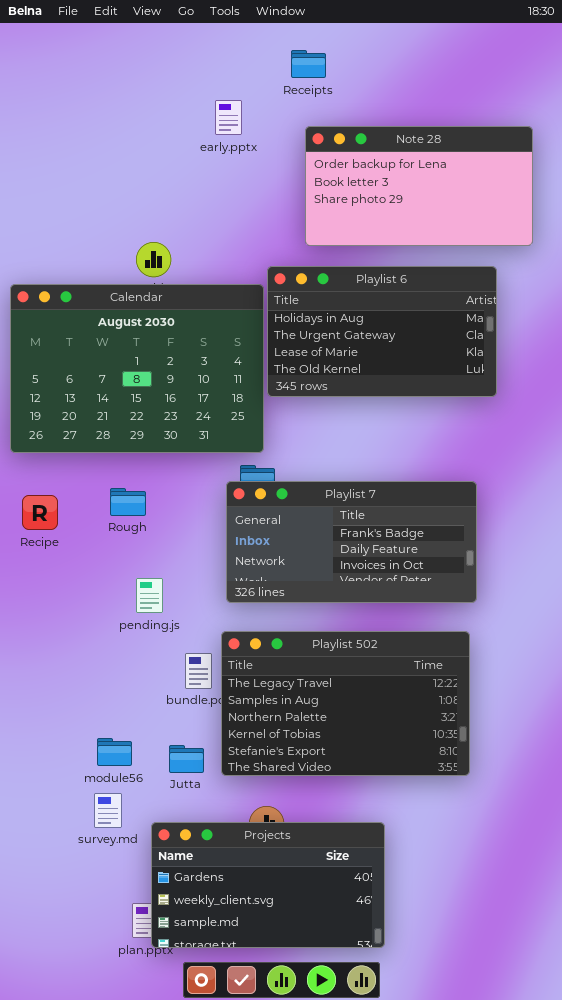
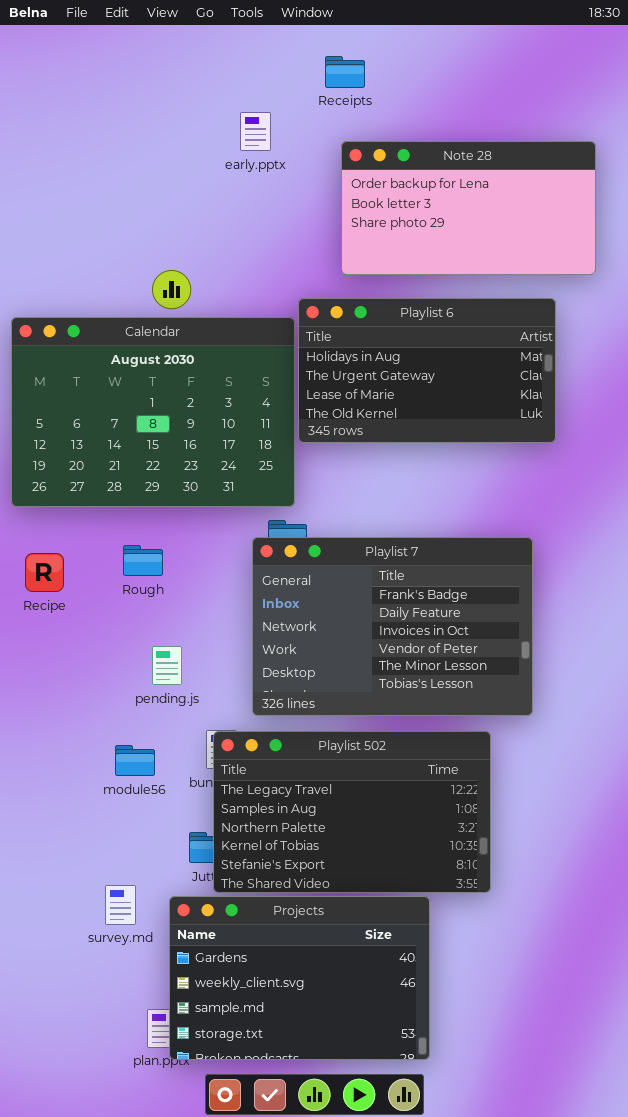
Playlist 7: [226,481,477,603] -> [252,537,533,716], resized
Playlist 502: [221,631,470,776] -> [213,731,491,893], moved
module56: [97,738,132,766] -> [115,745,155,776], moved
Projects: [151,822,385,948] -> [169,896,430,1060], resized

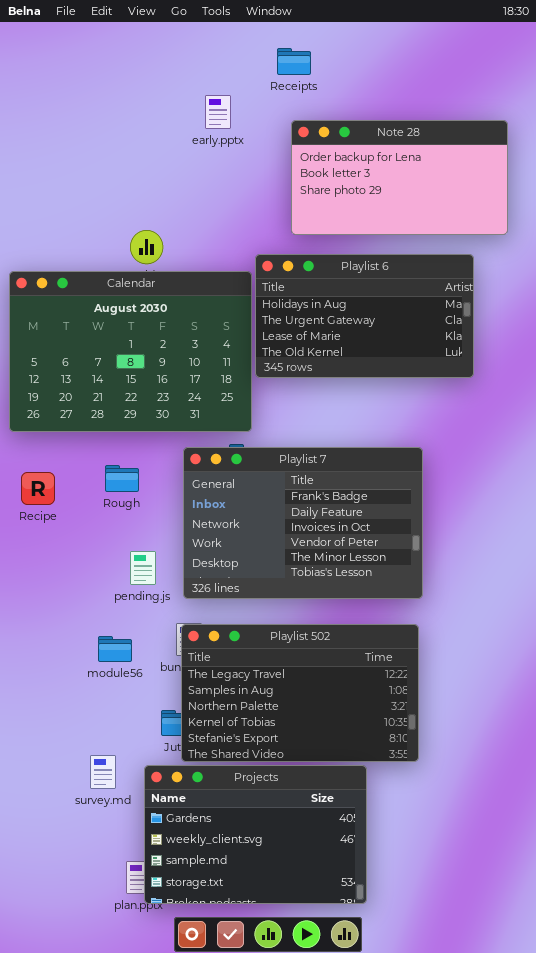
Playlist 7: [252,537,533,716] -> [183,447,423,599], moved

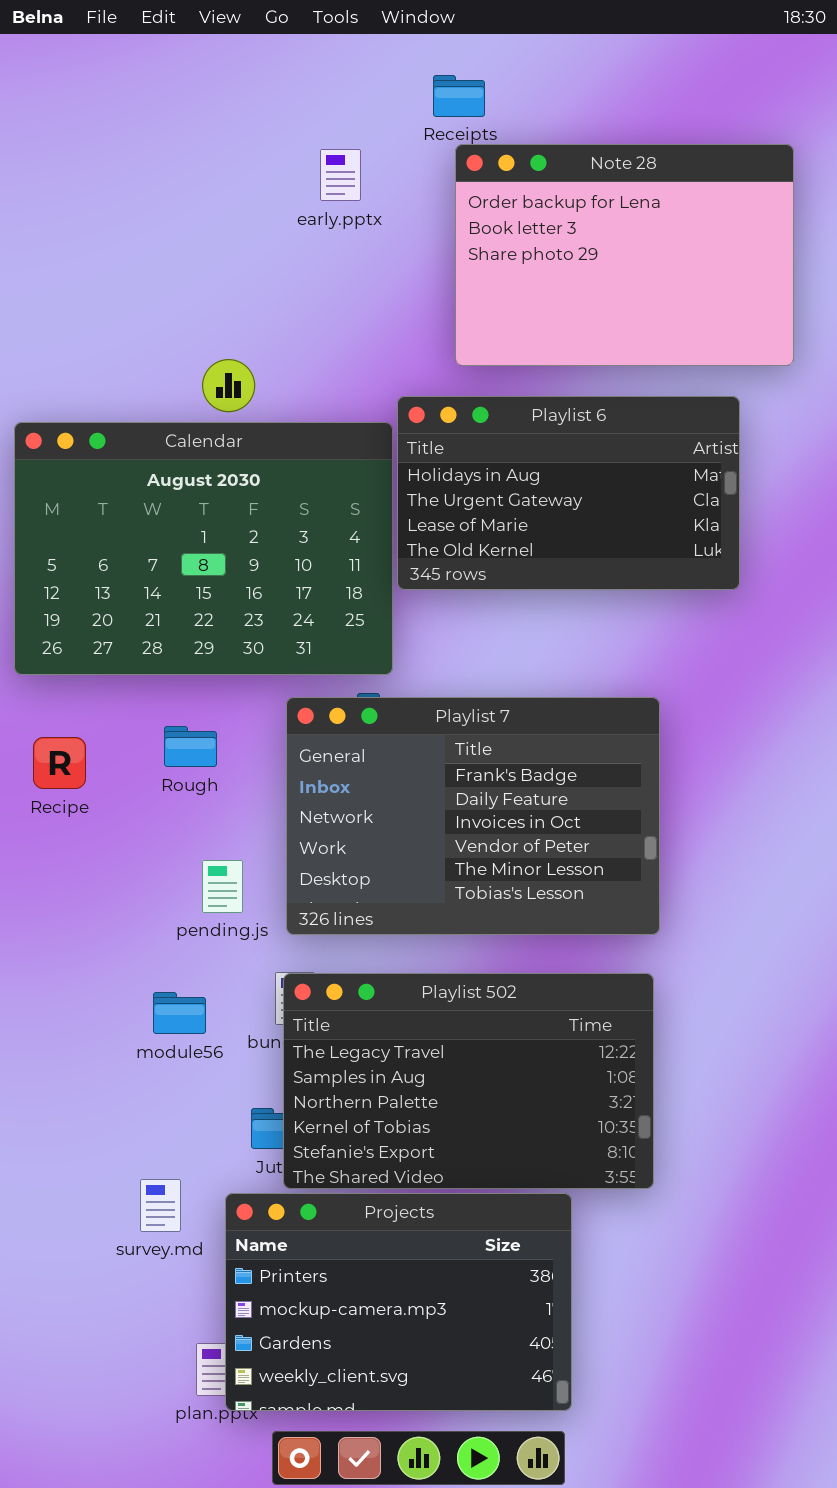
Note 28: [291,120,508,235] -> [455,144,794,366], resized
Projects: [144,765,367,904] -> [225,1193,572,1411], scrolled up 2 rows

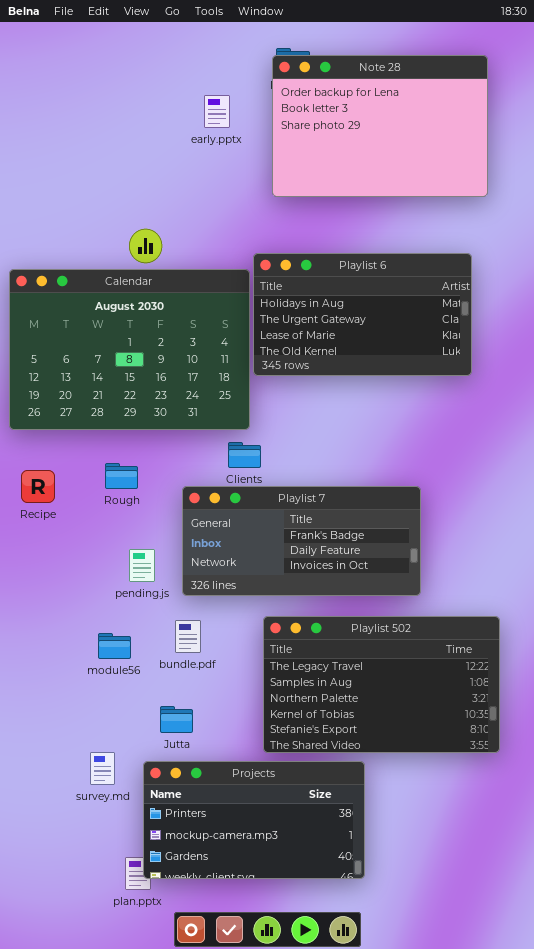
Note 28: [455,144,794,366] -> [272,55,488,197], moved
Playlist 7: [286,697,660,935] -> [182,486,421,596], resized
Playlist 502: [283,973,654,1189] -> [263,616,500,753], moved
Projects: [225,1193,572,1411] -> [143,761,365,879], resized

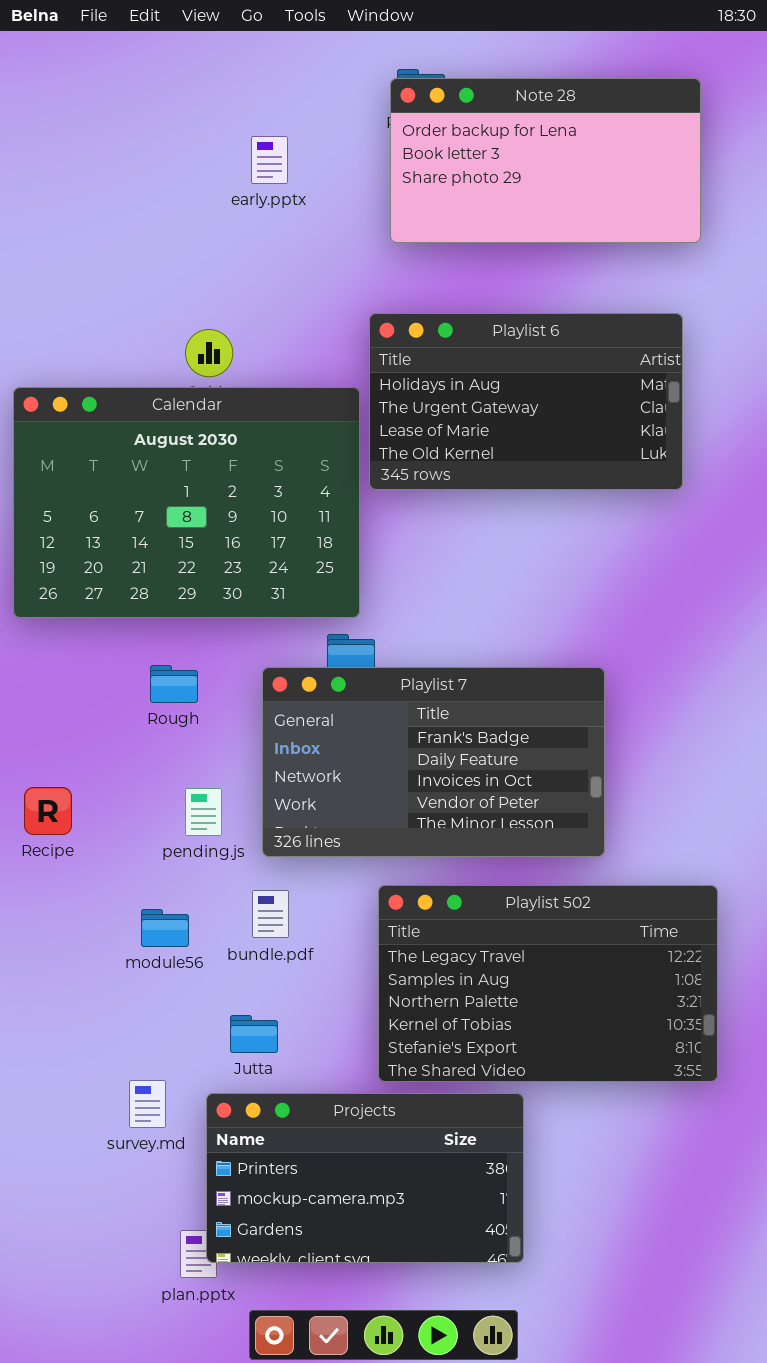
Note 28: [272,55,488,197] -> [390,78,701,243], resized
early.pptx: [204,95,230,128] -> [251,136,288,184], moved
Playlist 6: [253,253,472,376] -> [369,313,683,490], moved
Recipe: [21,470,55,503] -> [24,787,72,835], moved
Playlist 7: [182,486,421,596] -> [262,667,605,857], resized

